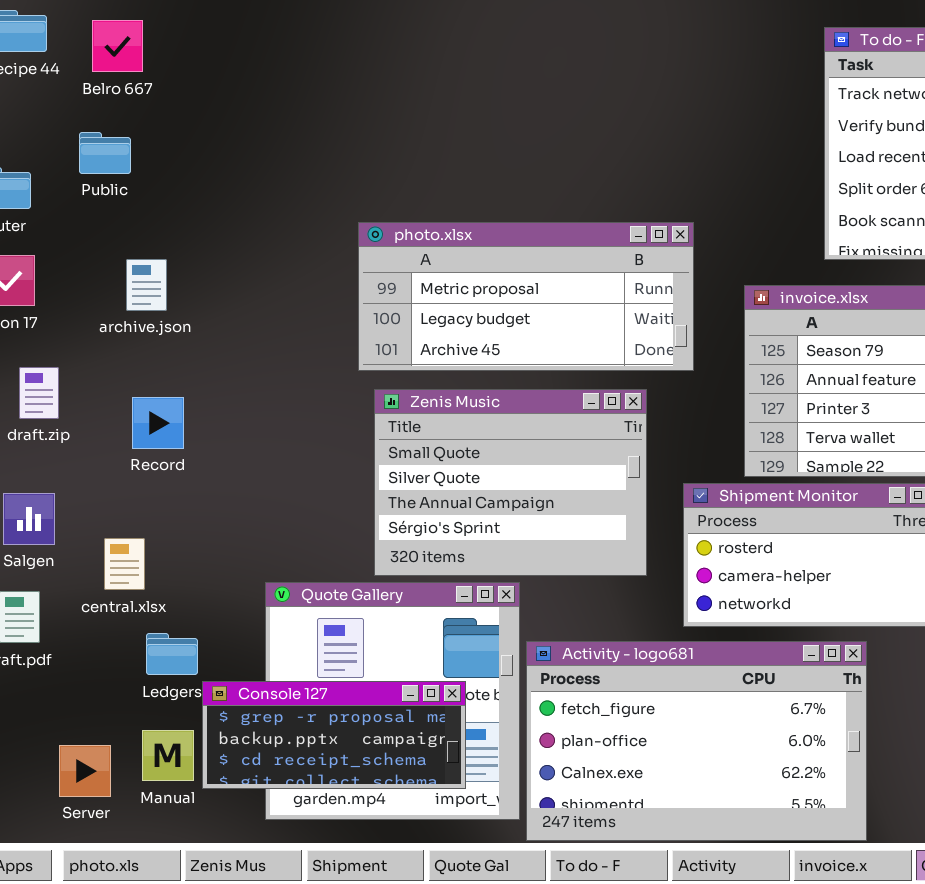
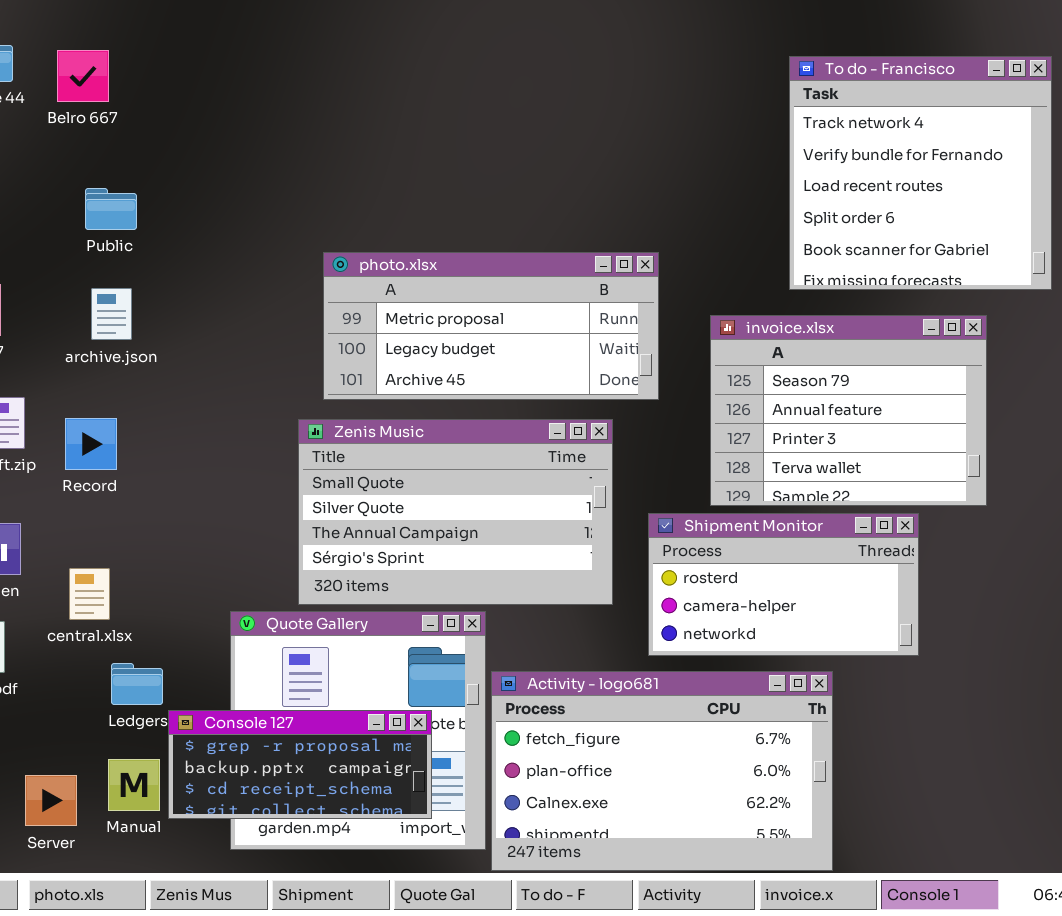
Public: [79,132,131,174] -> [85,188,137,230], moved
Zenis Music: [374,389,647,576] -> [298,419,613,605], resized
Record: [132,397,184,449] -> [65,418,117,470], moved

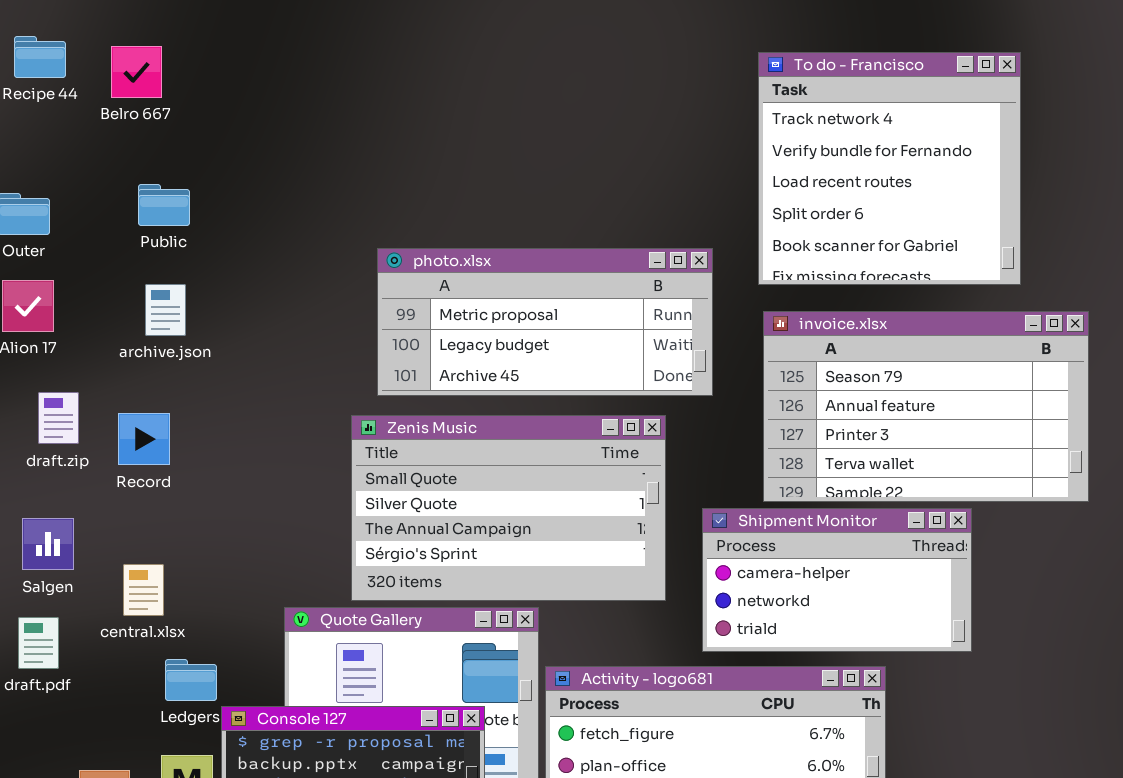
To do - Francisco: [789,56,1052,290] -> [758,52,1021,285], moved
invoice.xlsx: [710,315,987,506] -> [763,311,1089,502], resized
Shipment Monitor: [648,513,919,656] -> [702,508,972,652], scrolled down 1 row

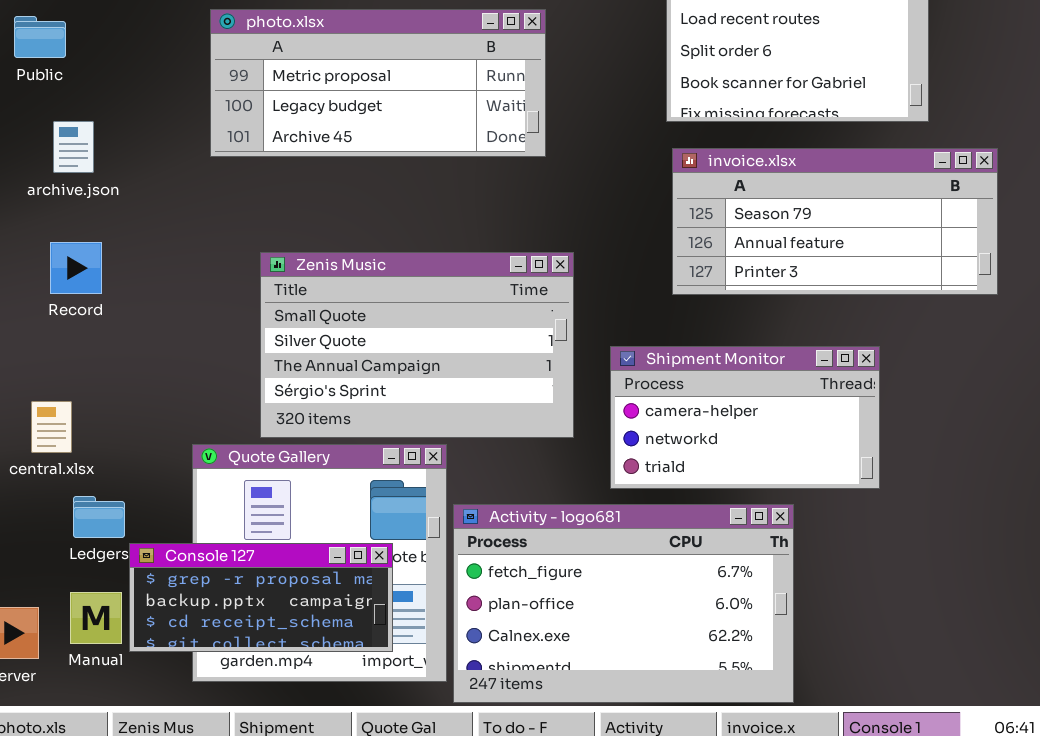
Public: [138,184,190,226] -> [14,16,66,58], moved
photo.xlsx: [377,248,713,396] -> [210,9,546,157], moved
invoice.xlsx: [763,311,1089,502] -> [672,148,998,295], resized
Record: [118,413,170,465] -> [50,242,102,294], moved

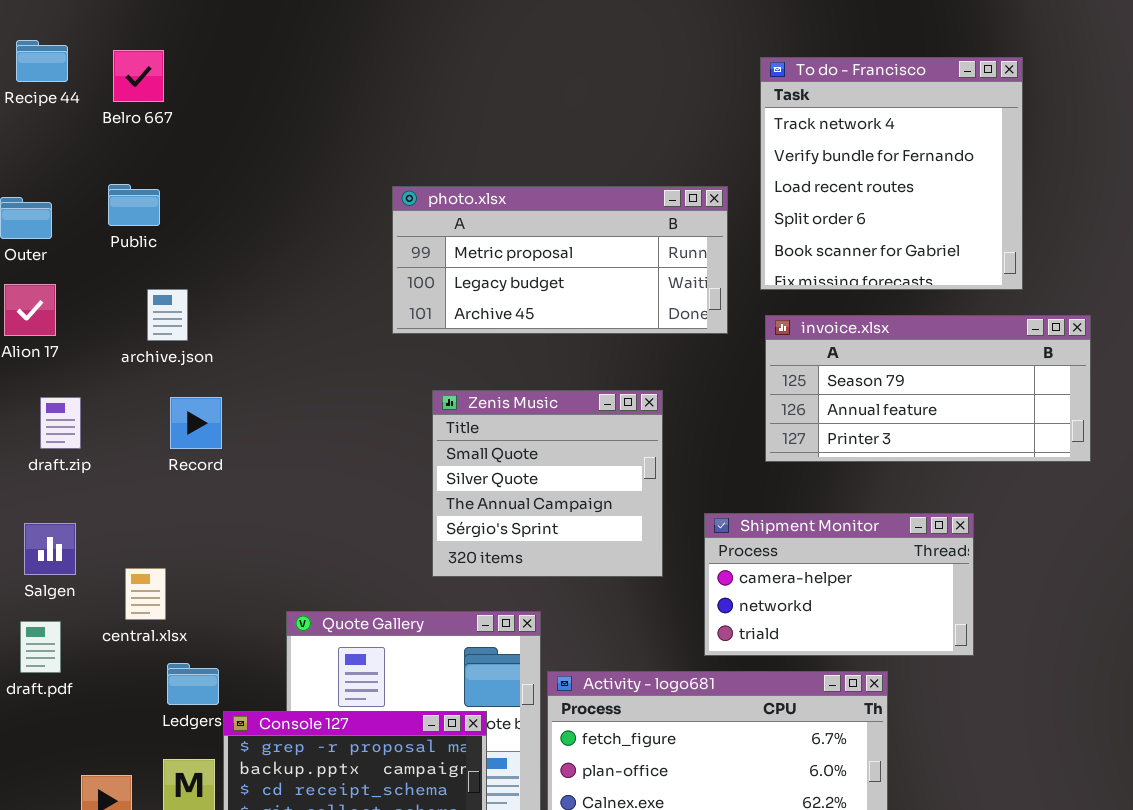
photo.xlsx: [210,9,546,157] -> [392,186,728,334], moved
Record: [50,242,102,294] -> [170,397,222,449], moved
Zenis Music: [260,252,574,438] -> [432,390,663,577], moved, resized

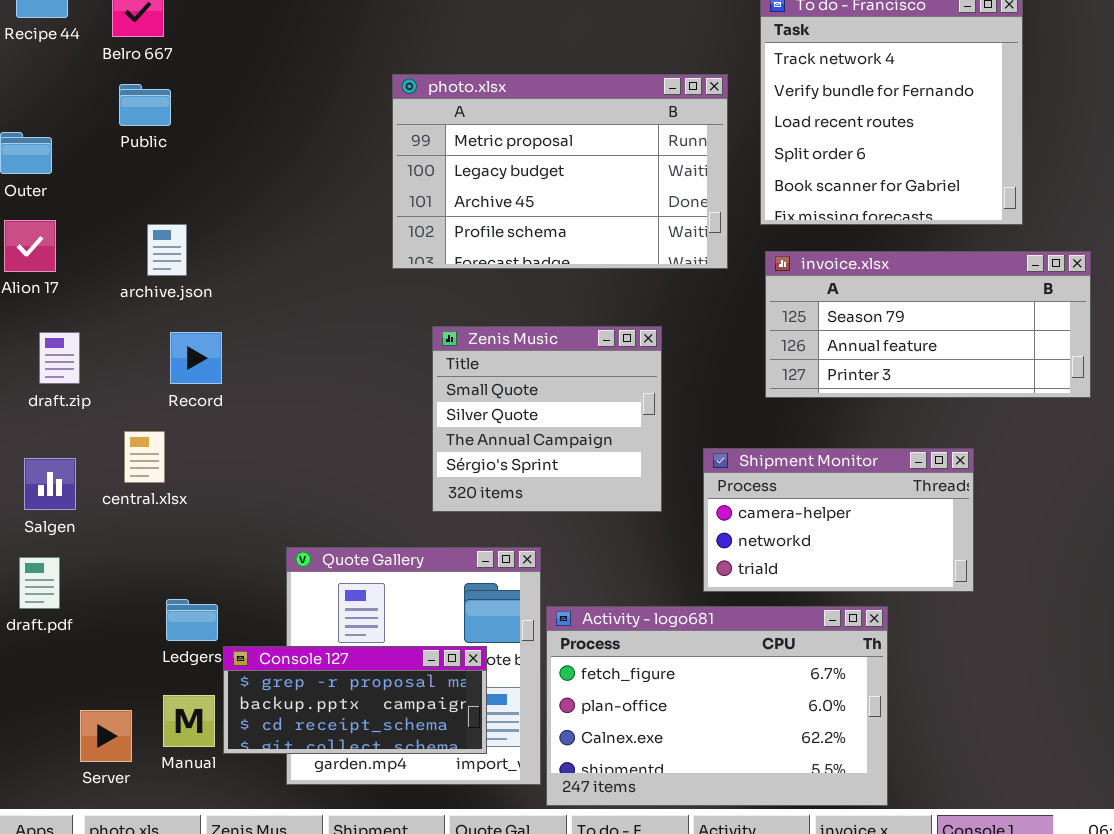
Public: [108,184,160,226] -> [119,84,171,126], moved
photo.xlsx: [392,186,728,334] -> [392,74,728,269], resized
central.xlsx: [125,568,166,620] -> [124,431,165,483], moved

